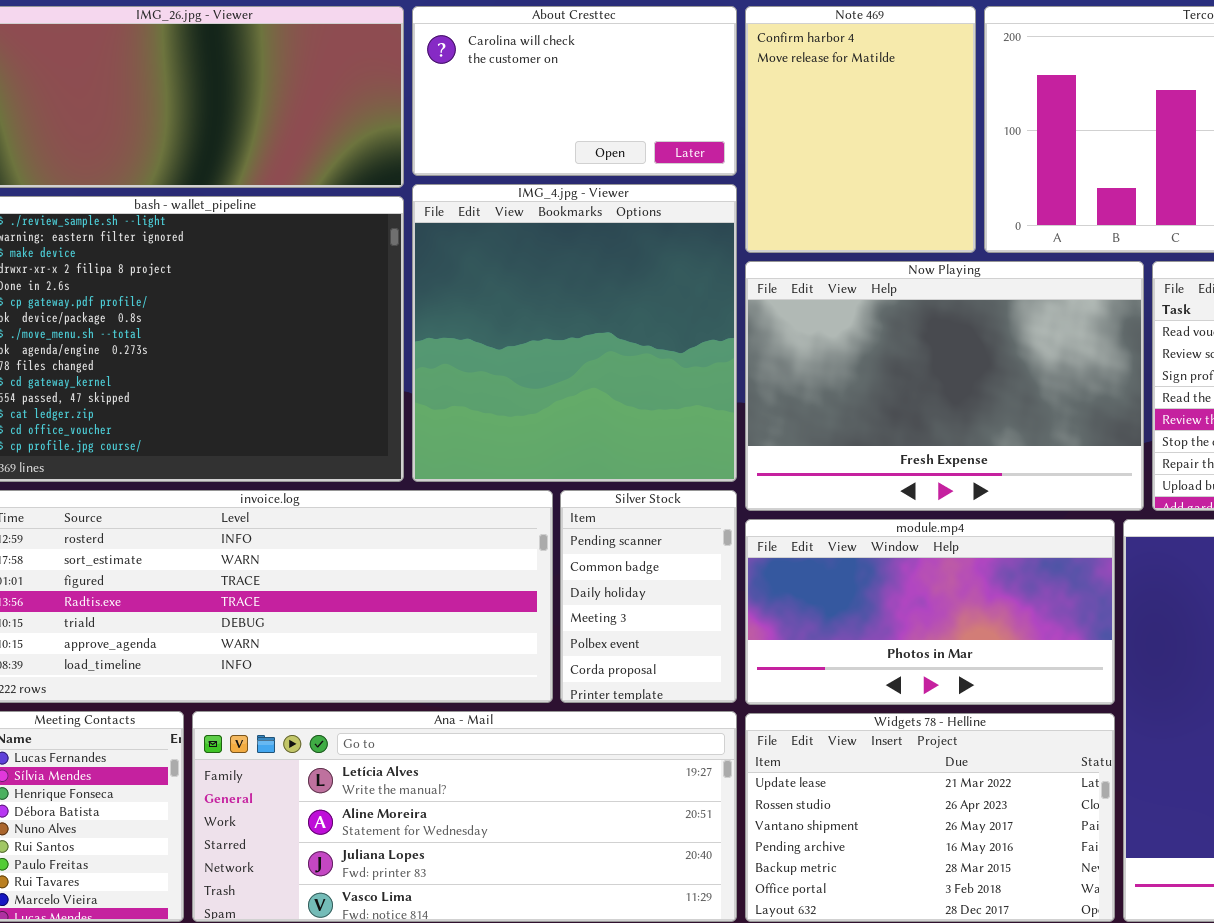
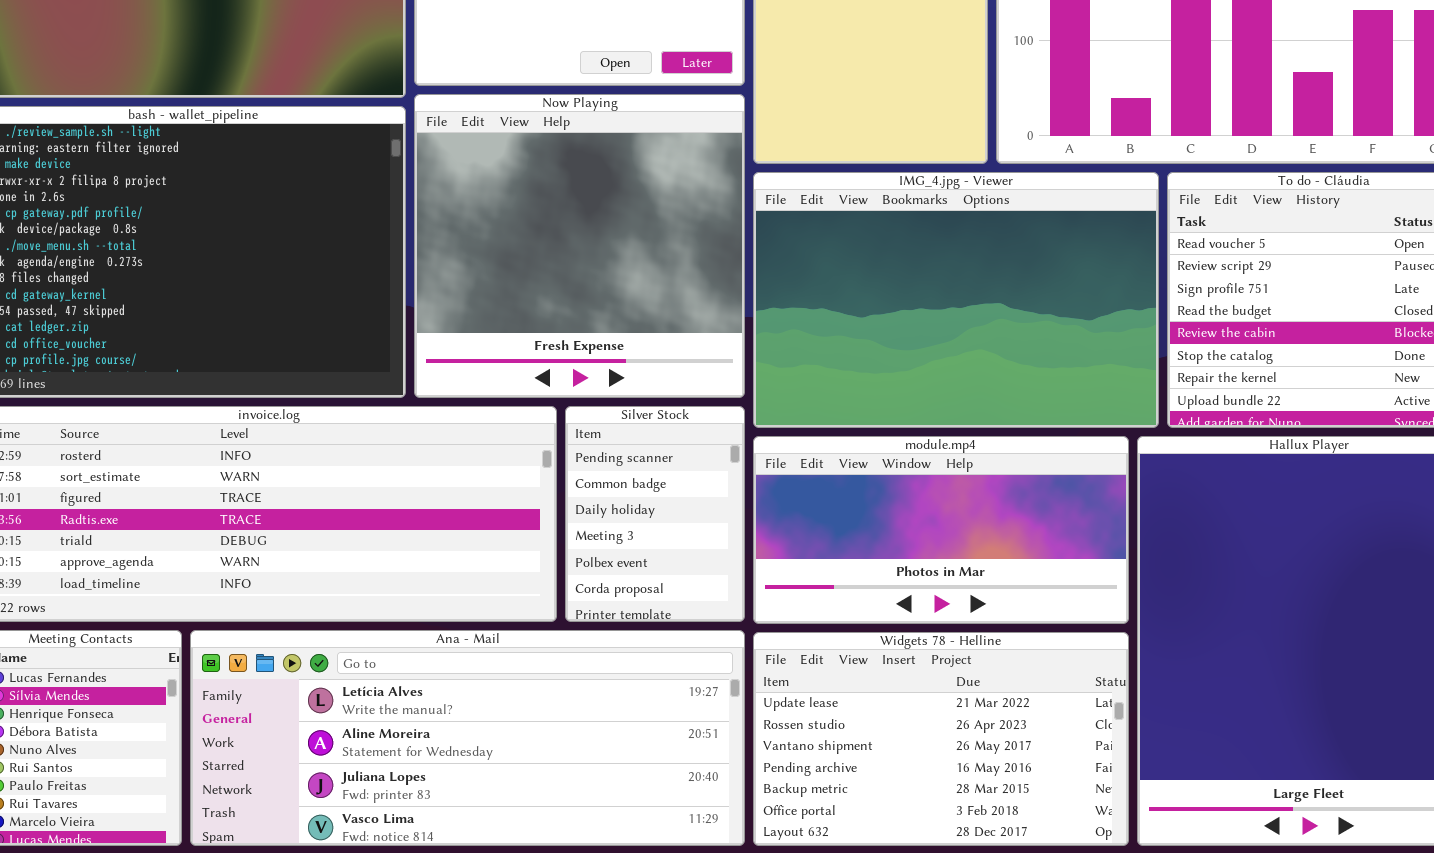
IMG_4.jpg - Viewer: [412,184,737,482] -> [753,172,1159,428], moved, resized
Now Playing: [745,261,1144,511] -> [414,94,745,398], moved, resized

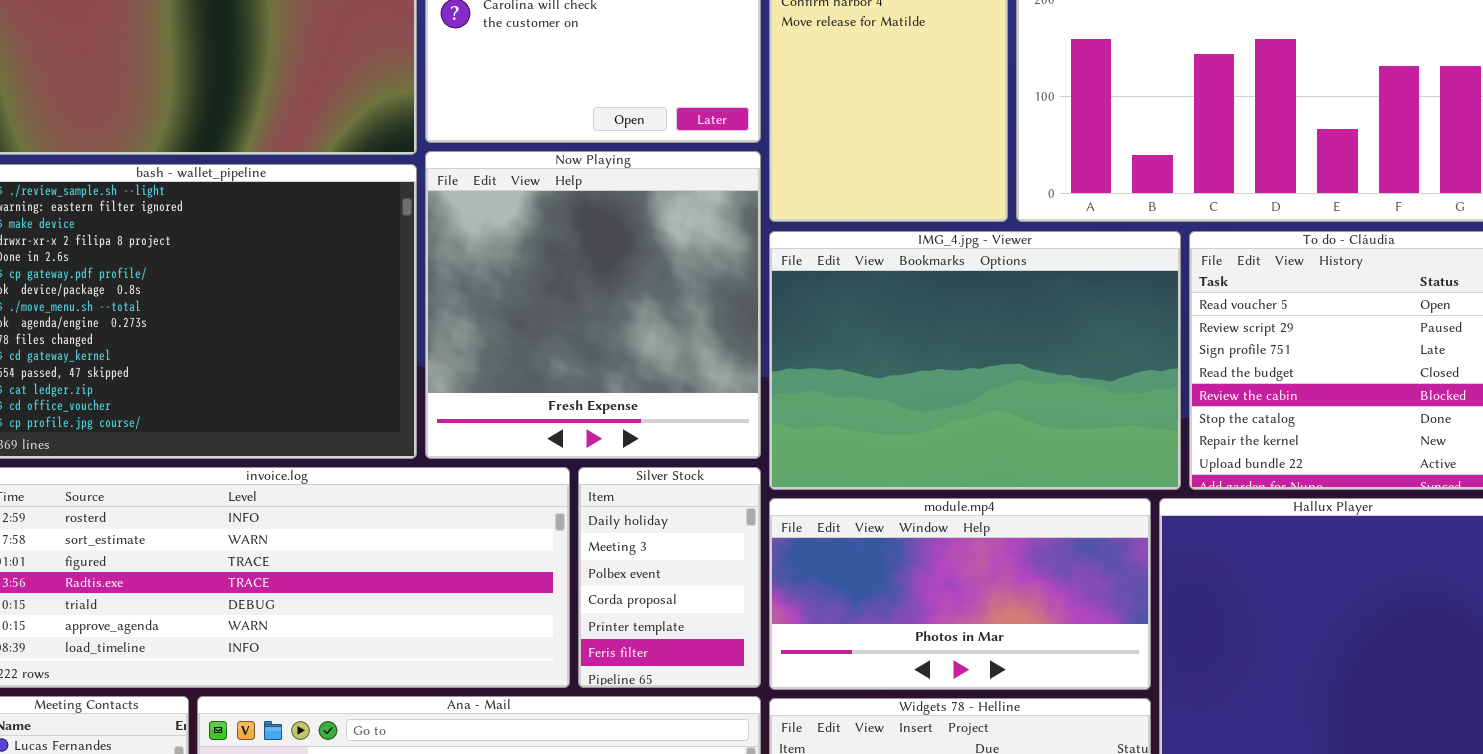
Silver Stock: [565,406,745,622] -> [578,467,761,688], scrolled down 2 rows

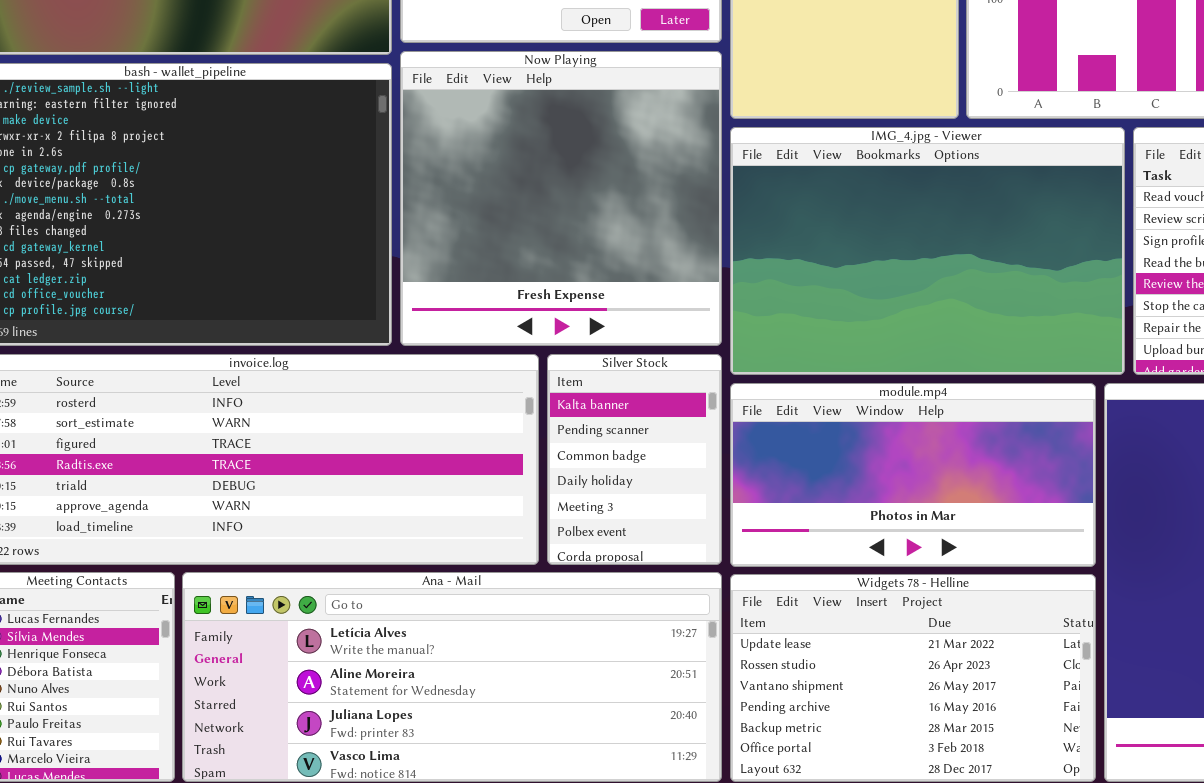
Silver Stock: [578,467,761,688] -> [547,354,722,565], scrolled up 3 rows

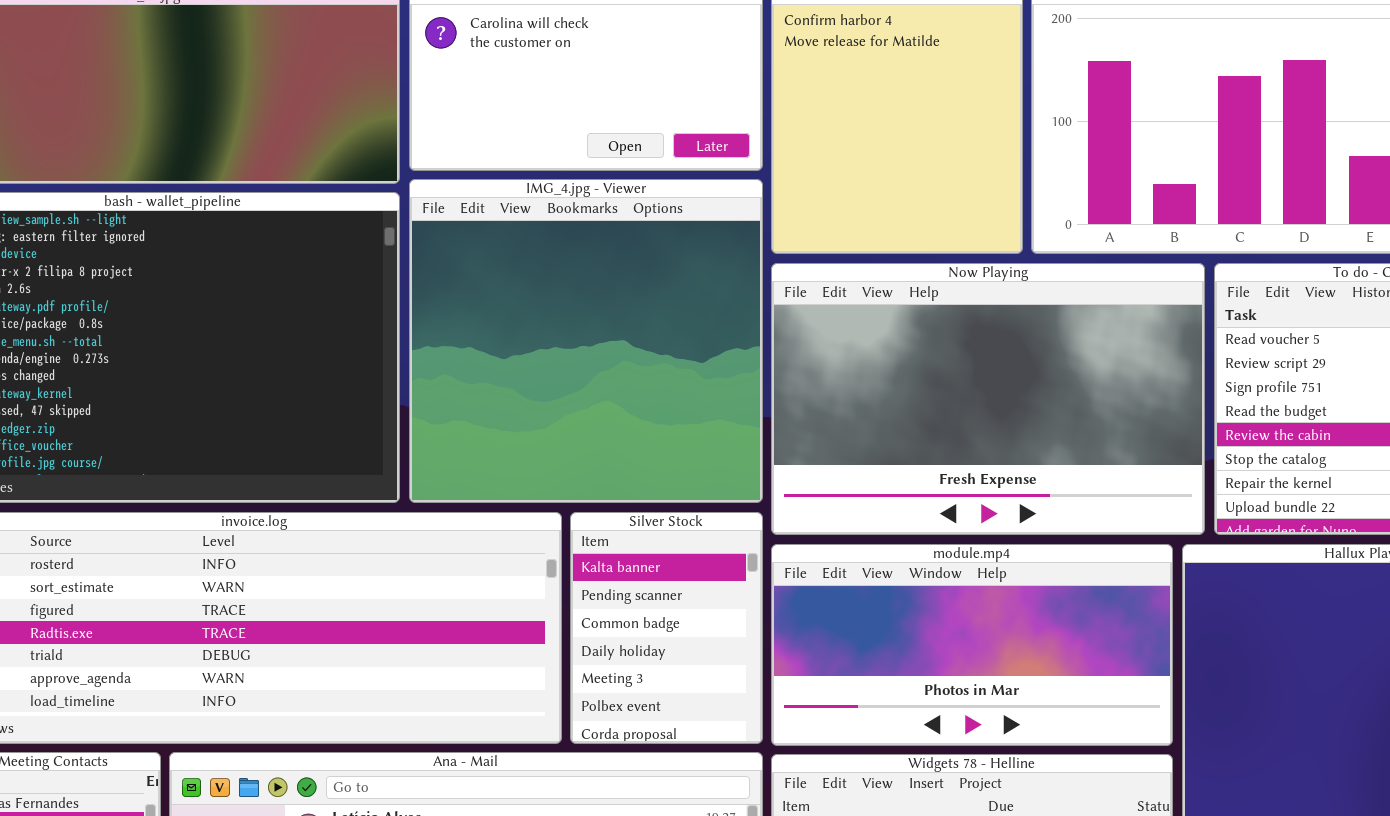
Now Playing: [400,51,722,346] -> [771,263,1205,535], moved, resized
IMG_4.jpg - Viewer: [730,127,1125,375] -> [409,179,763,503], moved, resized

